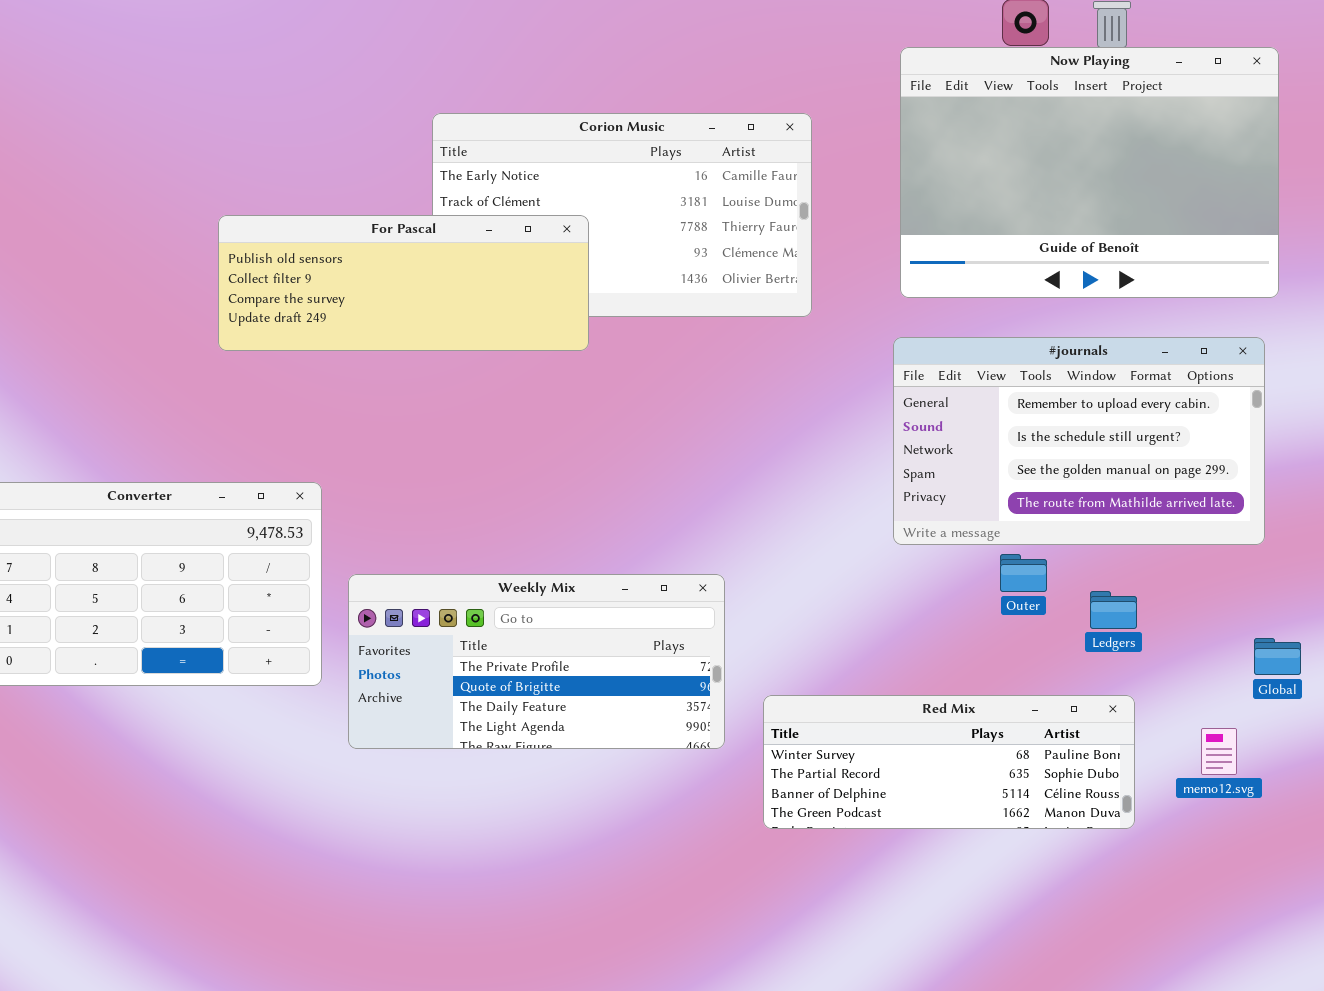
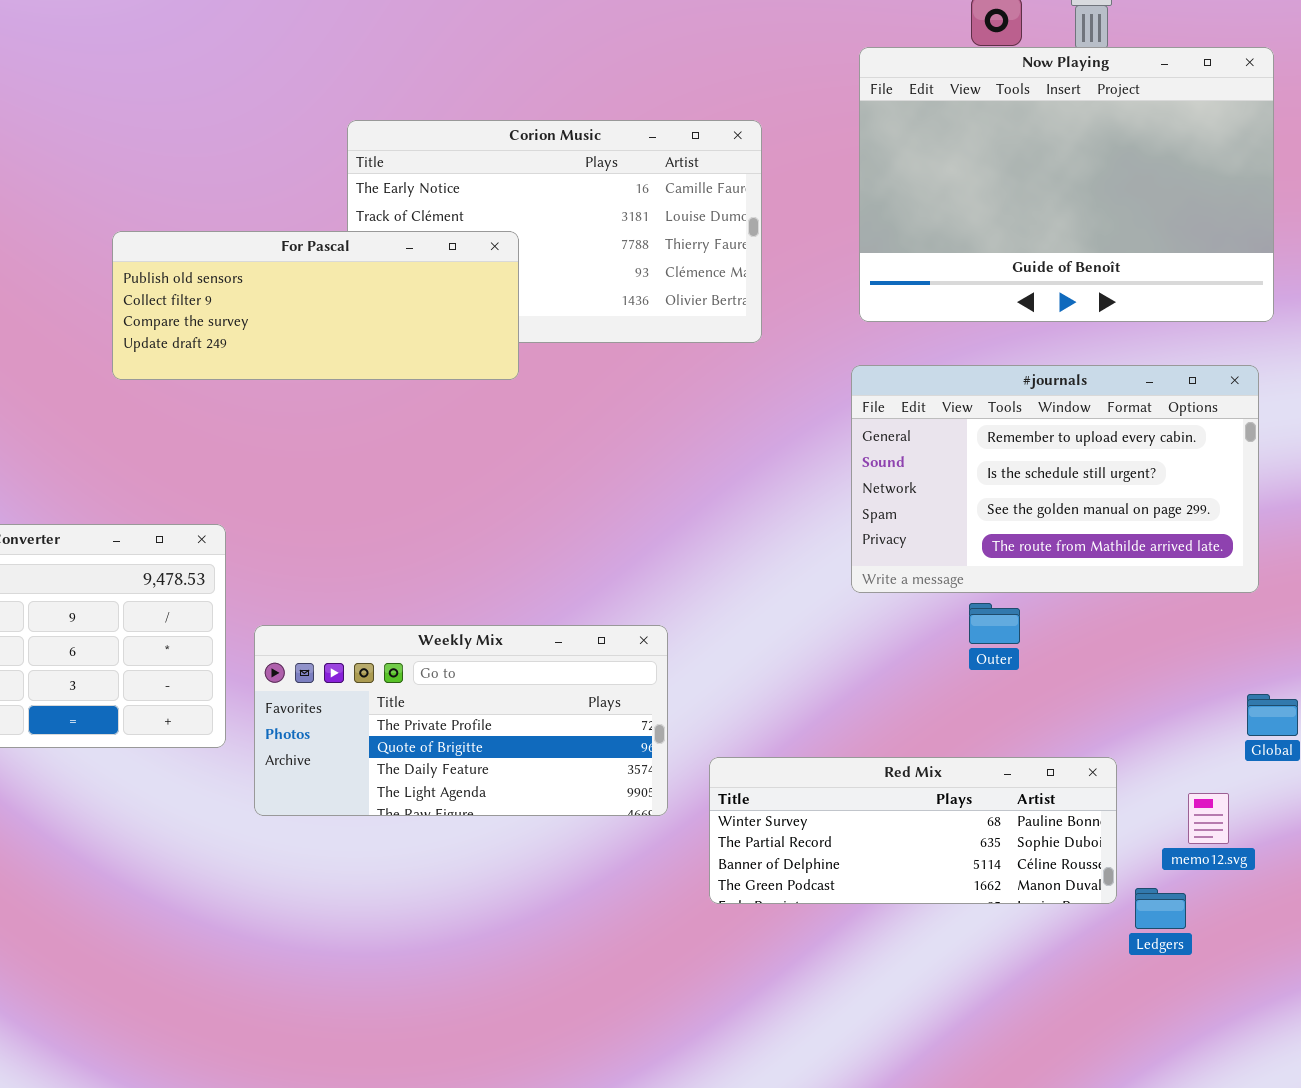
Ledgers: [1090,591,1137,629] -> [1135,888,1186,929], moved

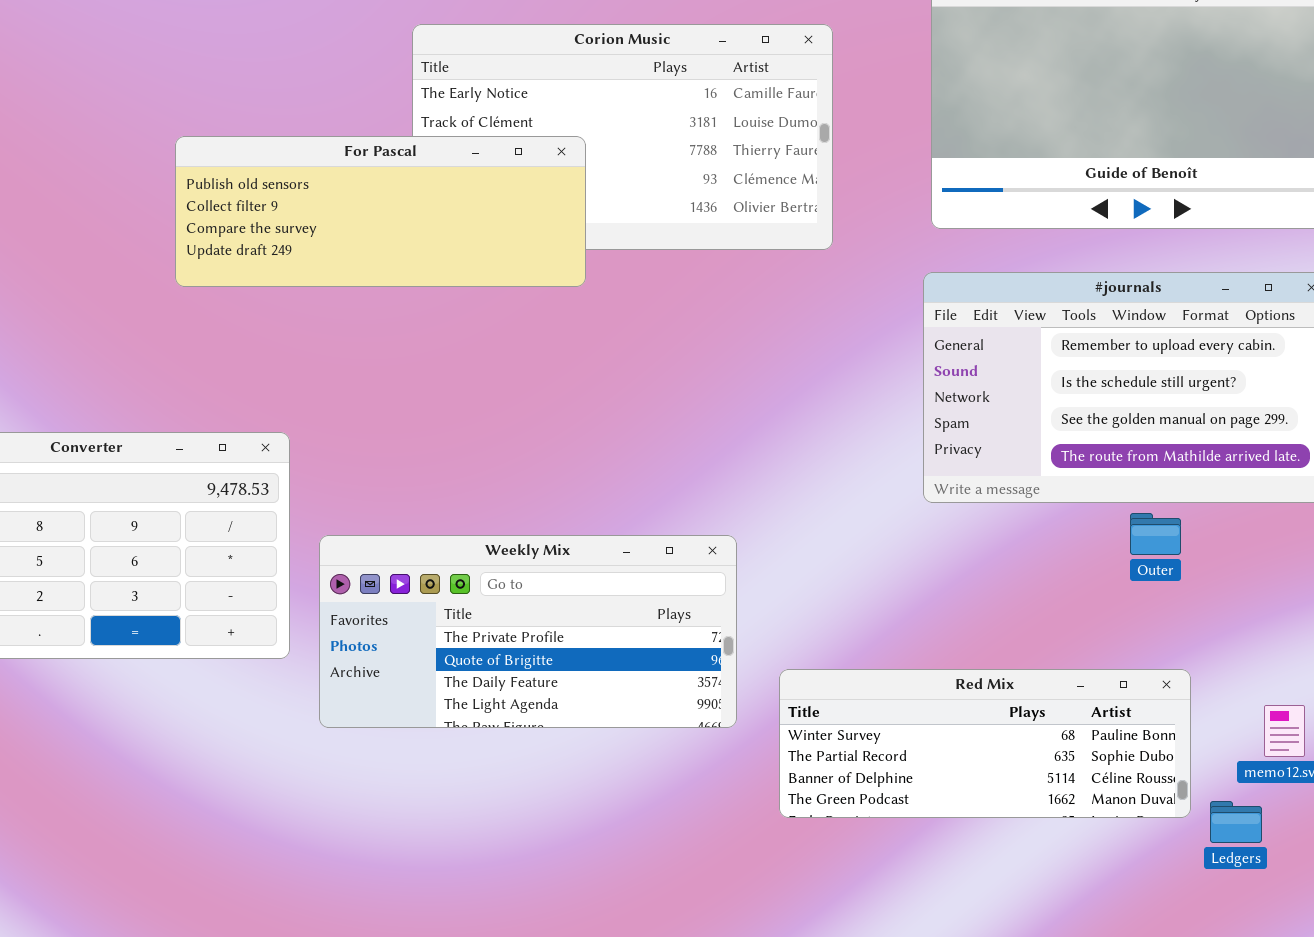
Outer: [969,603,1020,644] -> [1130,513,1181,555], moved

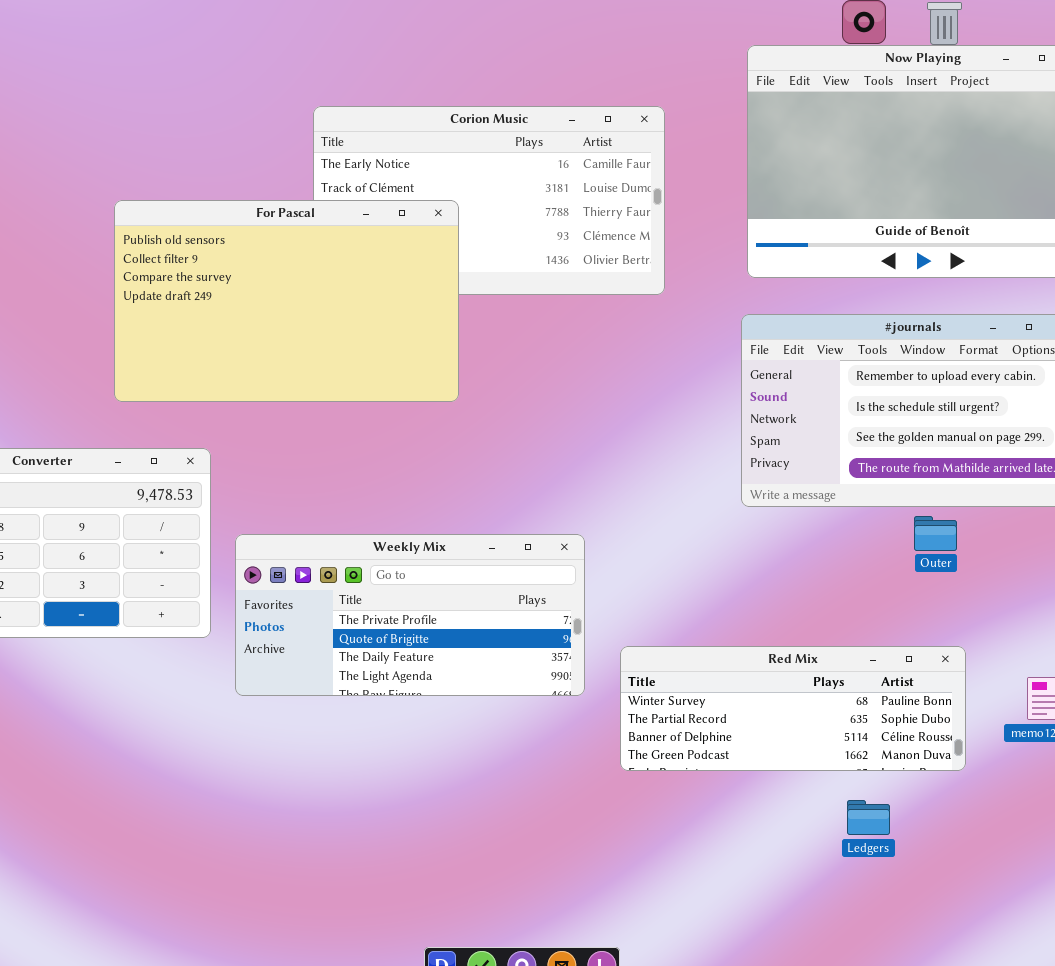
For Pascal: [175,136,586,287] -> [114,200,459,402], resized
Ledgers: [1210,801,1262,843] -> [847,800,890,835], moved

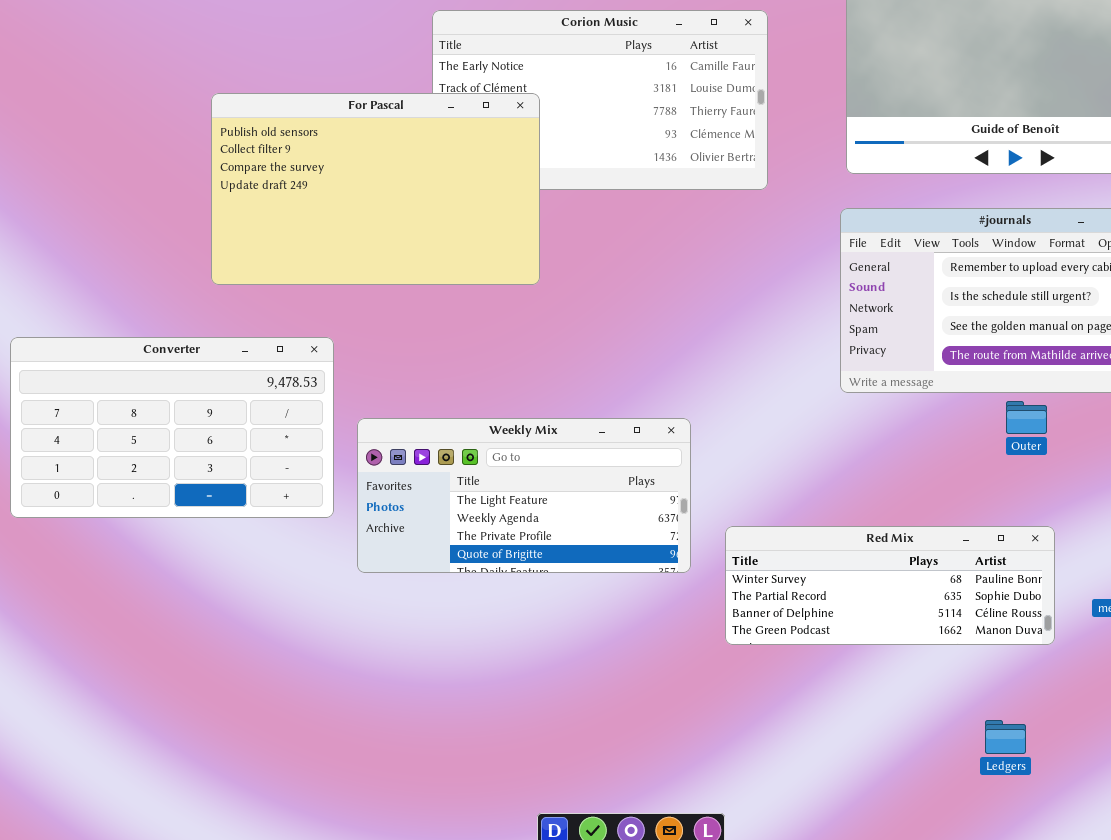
For Pascal: [114,200,459,402] -> [211,93,540,285], moved
Weekly Mix: [235,534,585,696] -> [357,418,691,573], scrolled up 2 rows
Ledgers: [847,800,890,835] -> [985,720,1026,754], moved

